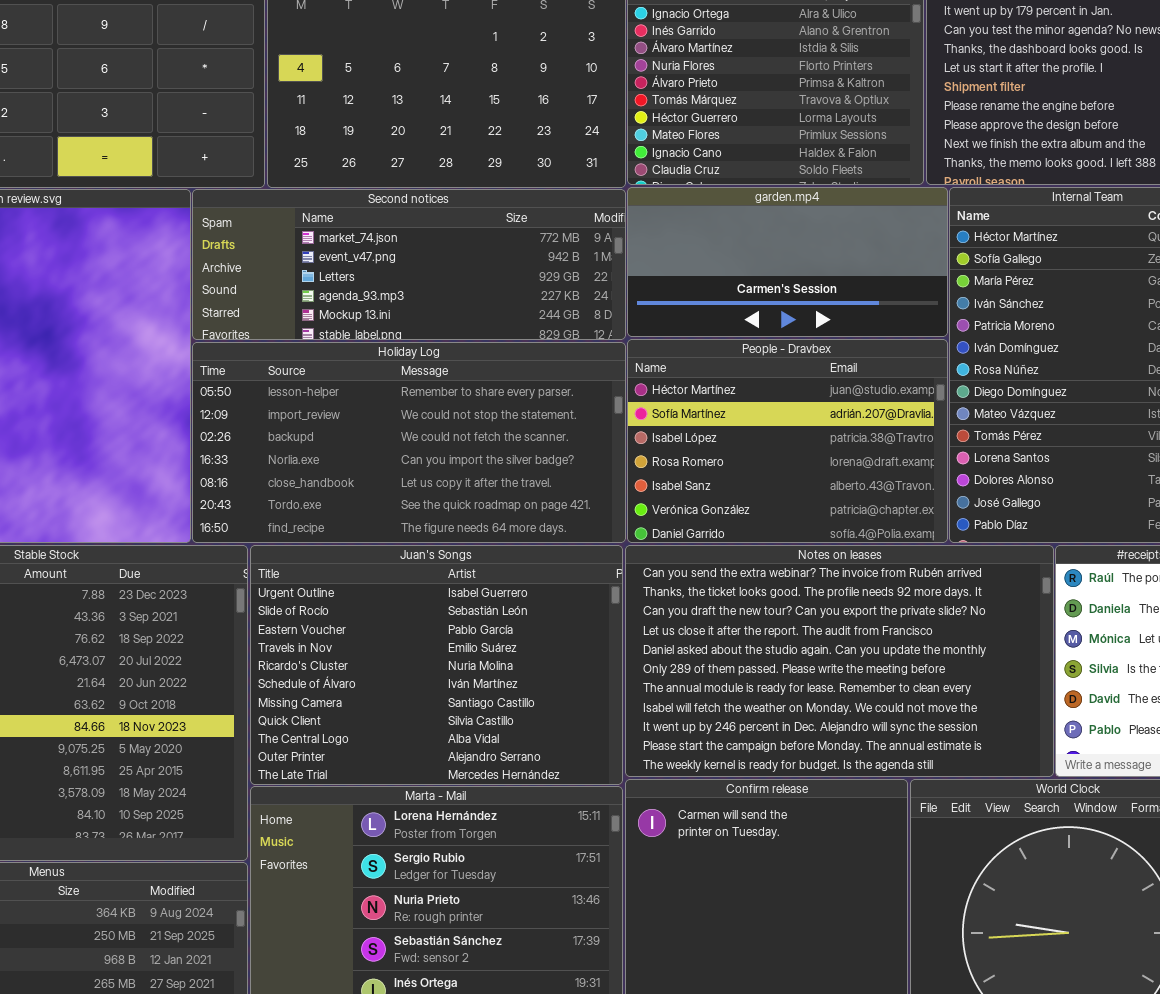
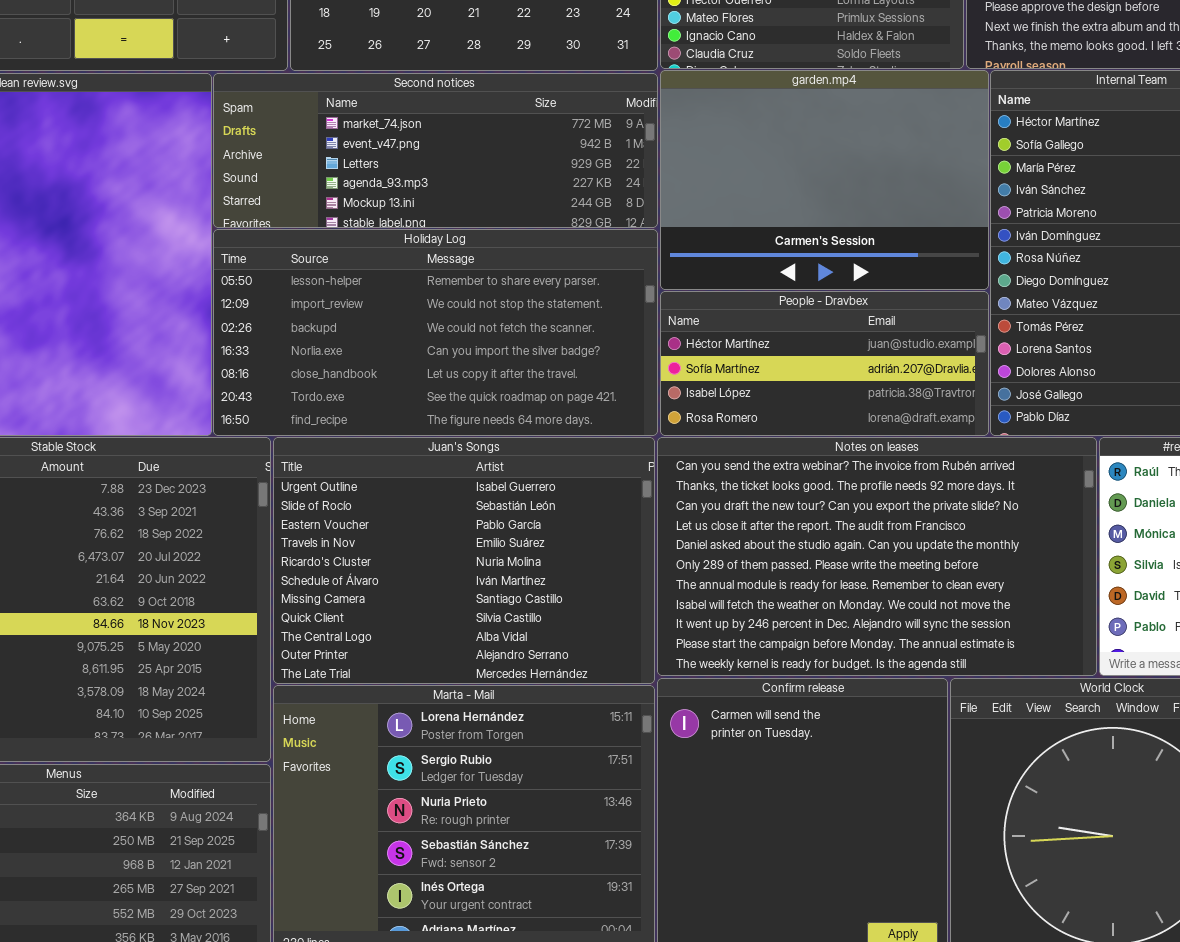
garden.mp4: [627,187,948,337] -> [660,70,989,290], resized
People - Dravbex: [627,339,948,543] -> [660,291,989,436], resized

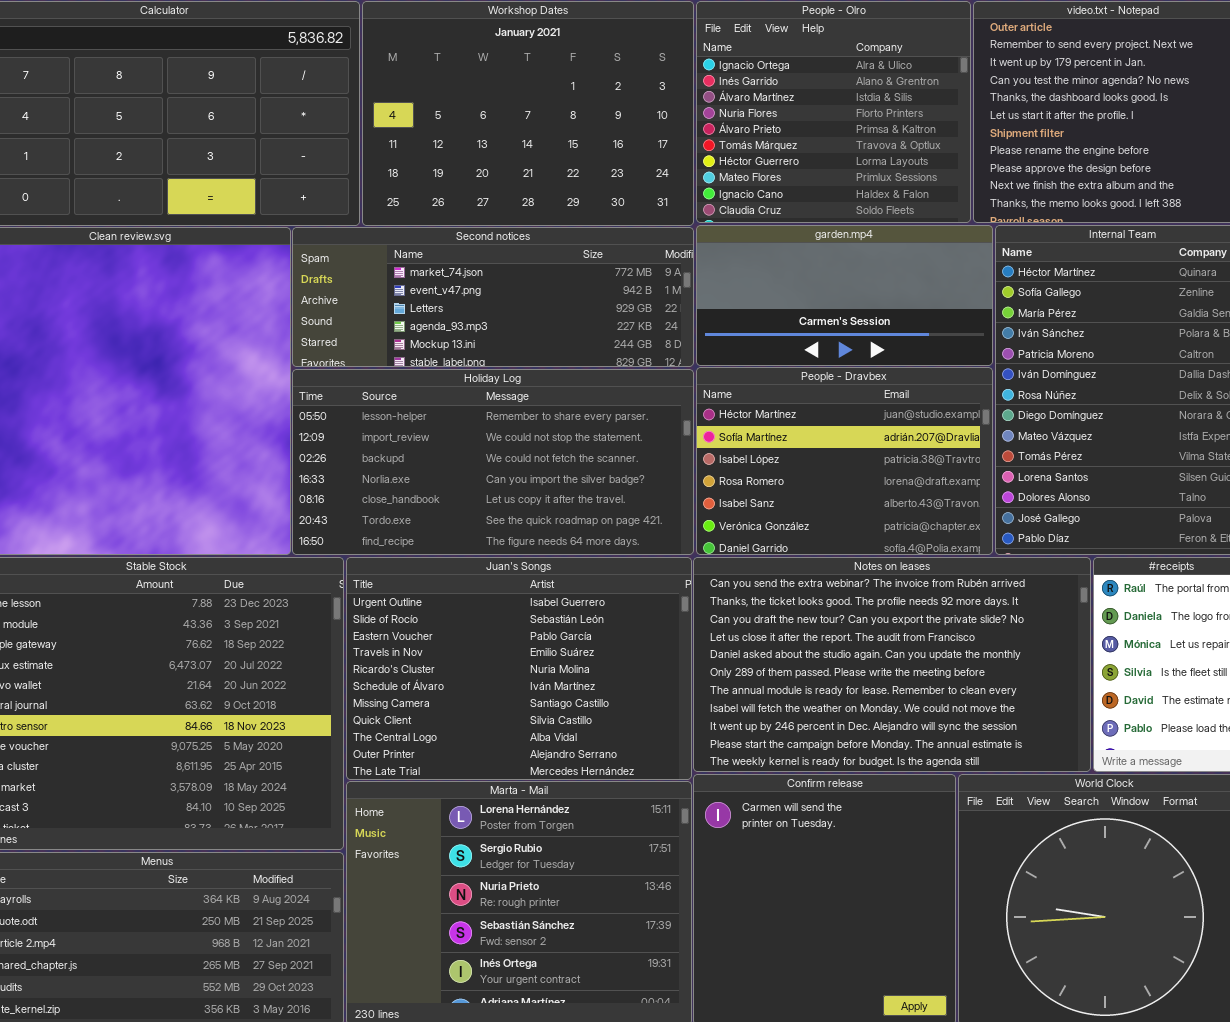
garden.mp4: [660,70,989,290] -> [696,225,993,366], resized
People - Dravbex: [660,291,989,436] -> [696,367,993,555], resized

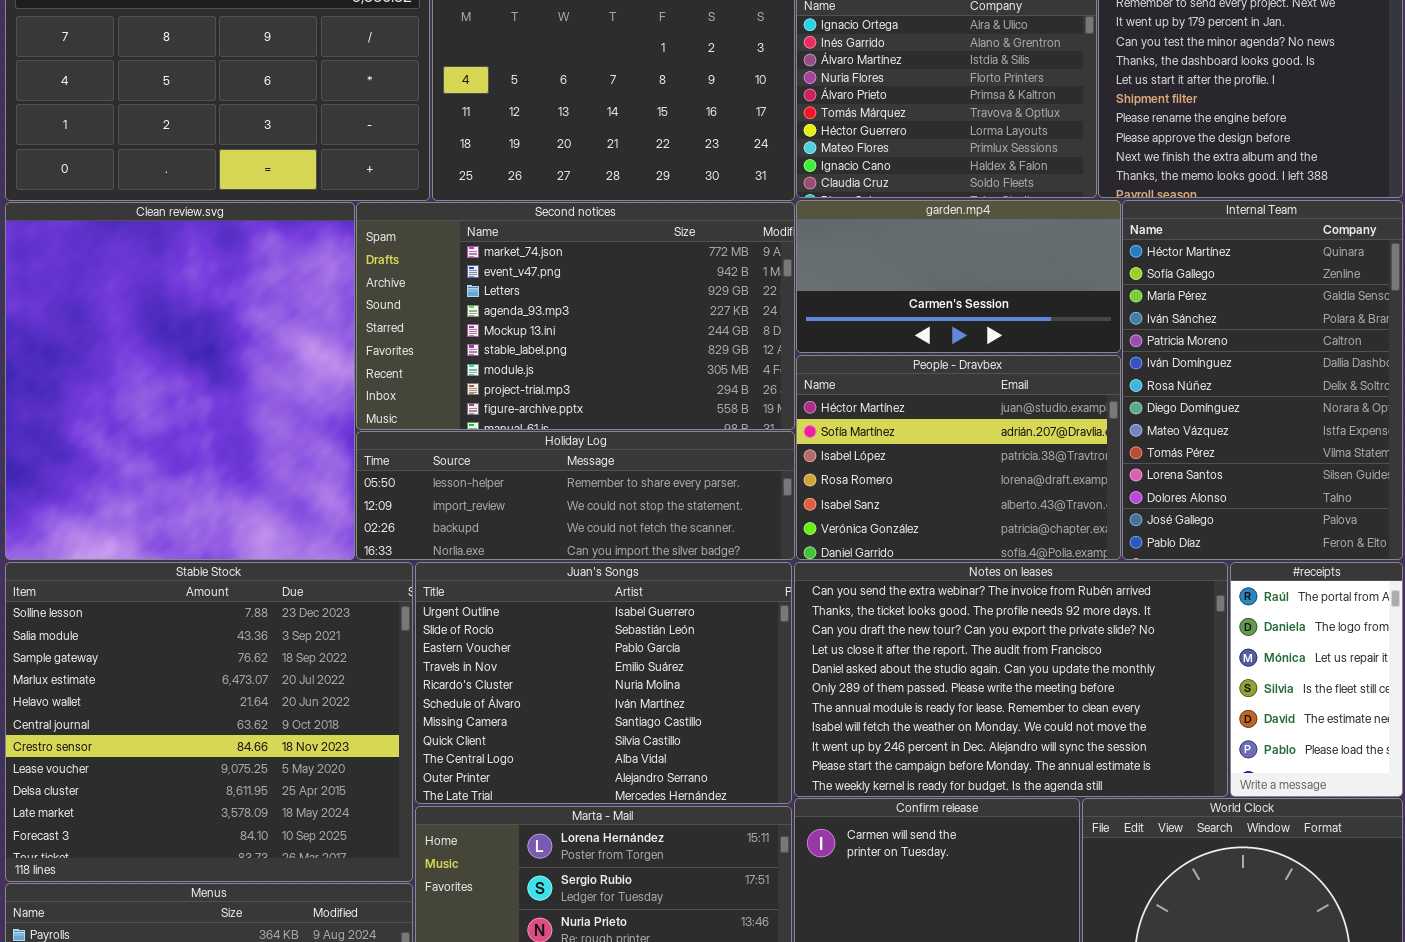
Second notices: [292,227,694,367] -> [356,202,795,430], resized
Holiday Log: [292,369,694,555] -> [356,431,795,560], resized

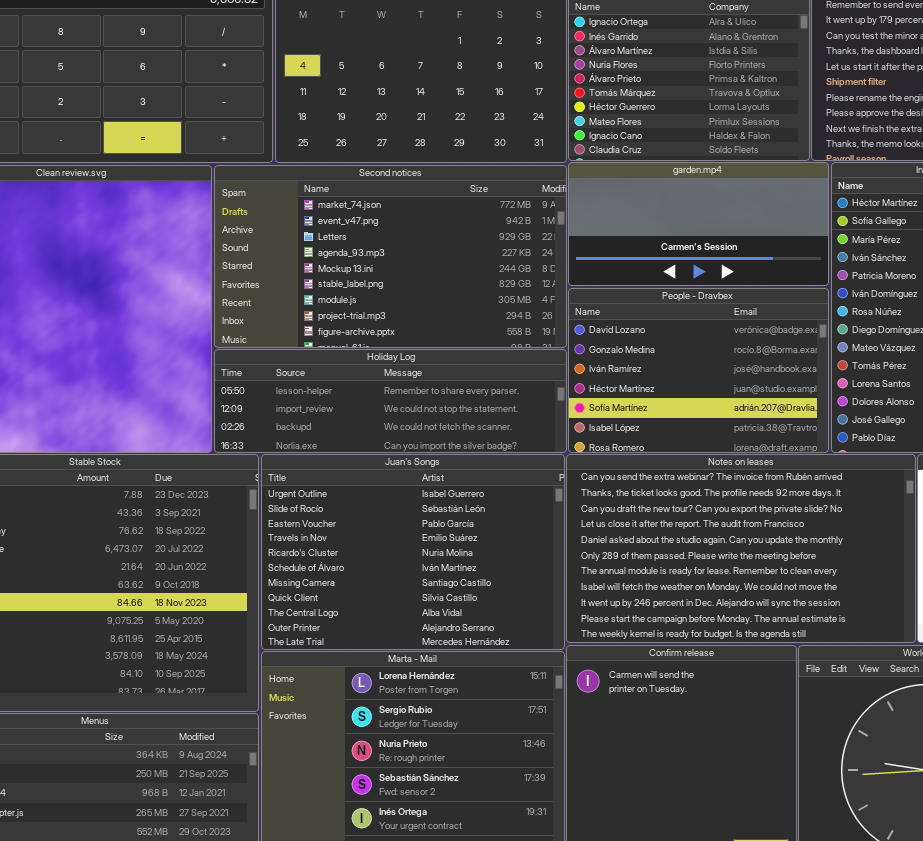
People - Dravbex: [796,355,1121,560] -> [568,288,829,453], scrolled up 3 rows

